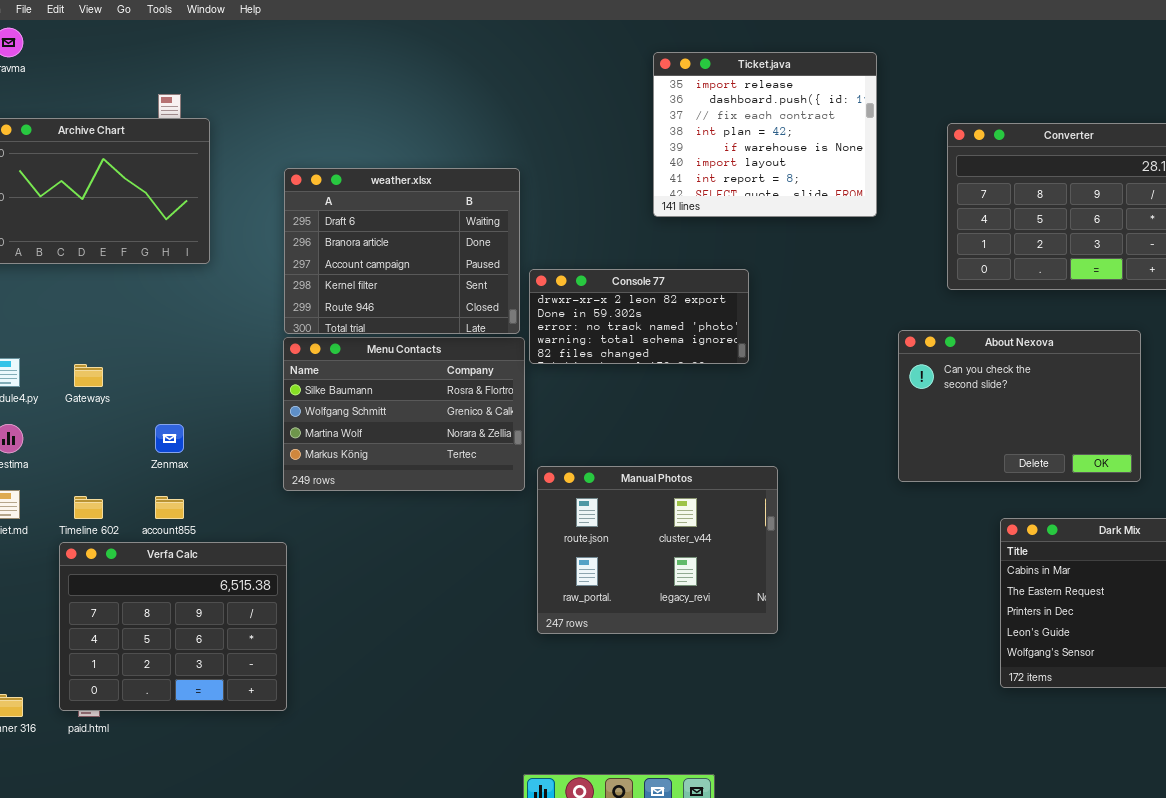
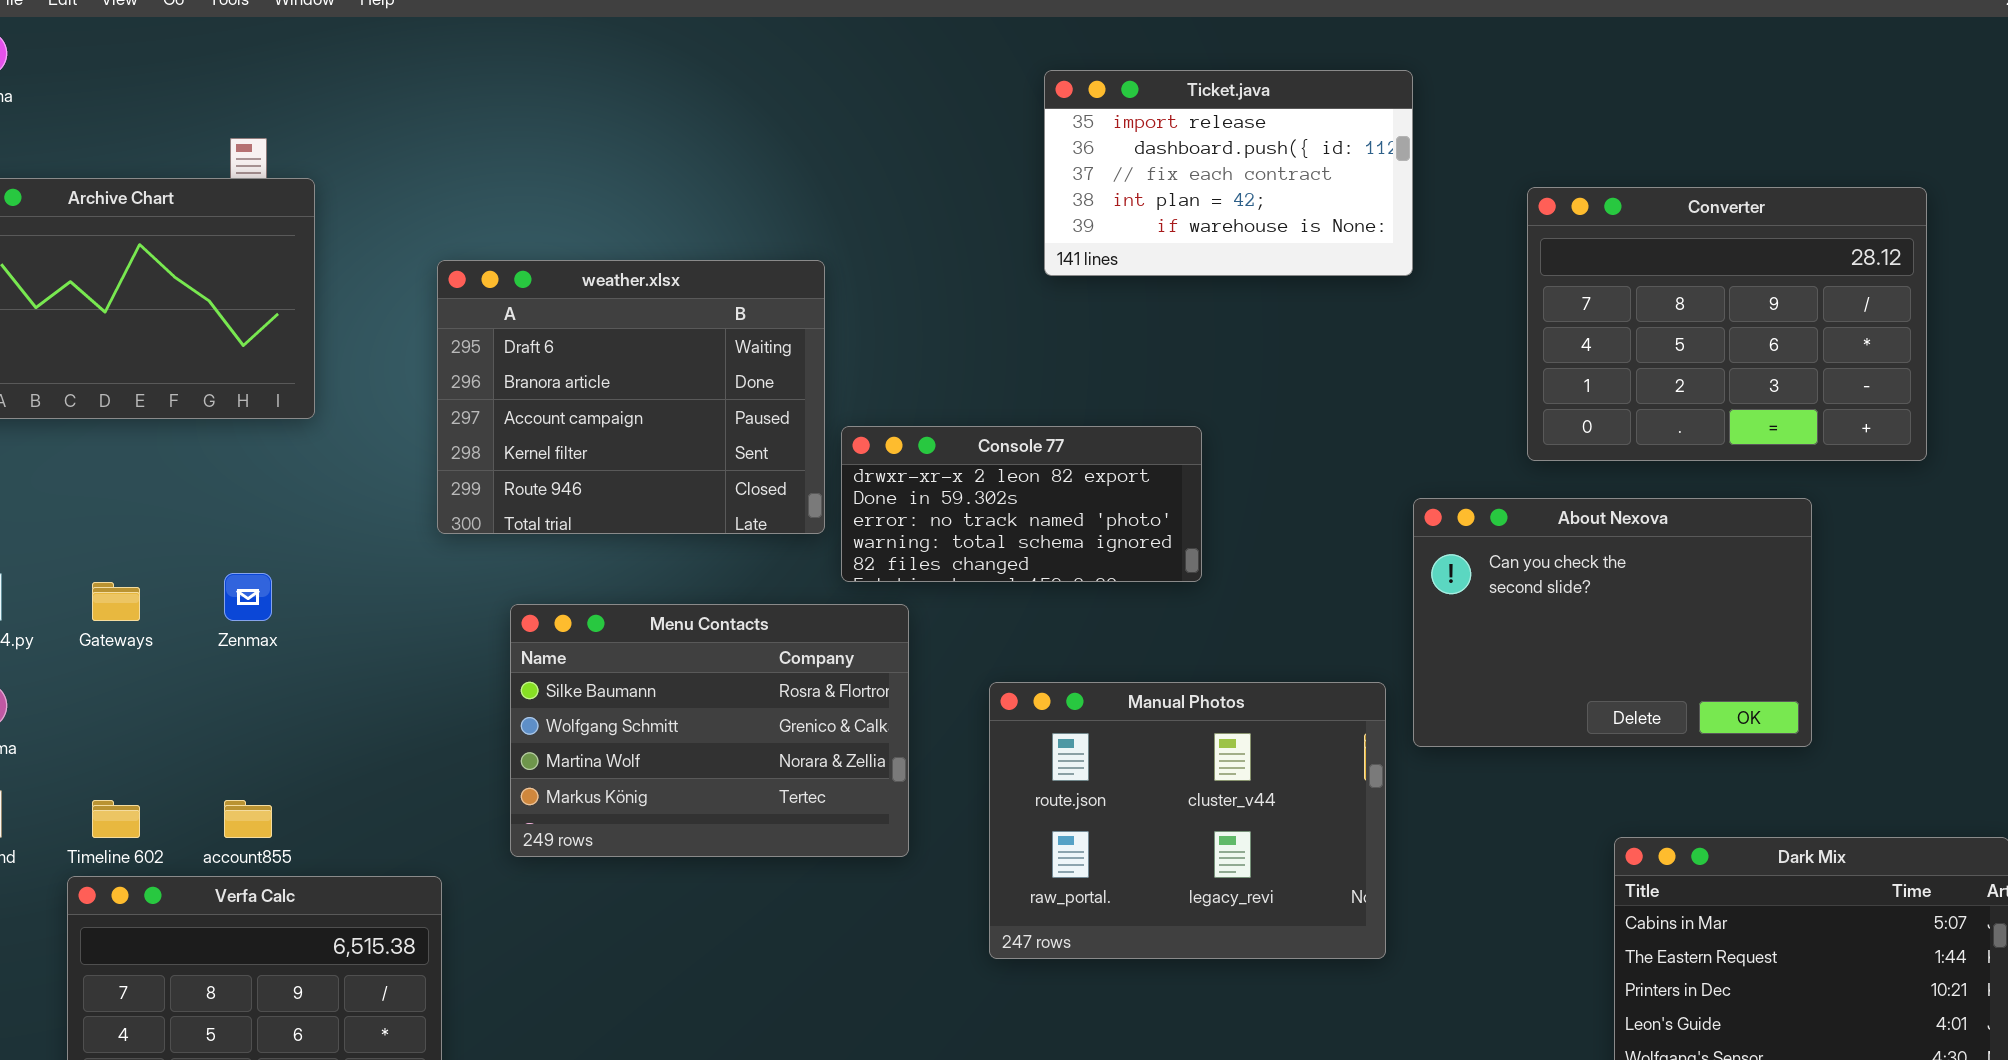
Ticket.java: [653,52,877,217] -> [1044,70,1413,276], resized
About Nexova: [898,330,1141,482] -> [1413,498,1812,747], moved
Menu Contacts: [283,337,525,491] -> [510,604,909,857], moved
Zenmax: [155,424,184,453] -> [224,573,272,621], moved
Manual Photos: [537,466,778,634] -> [989,682,1386,959], moved

